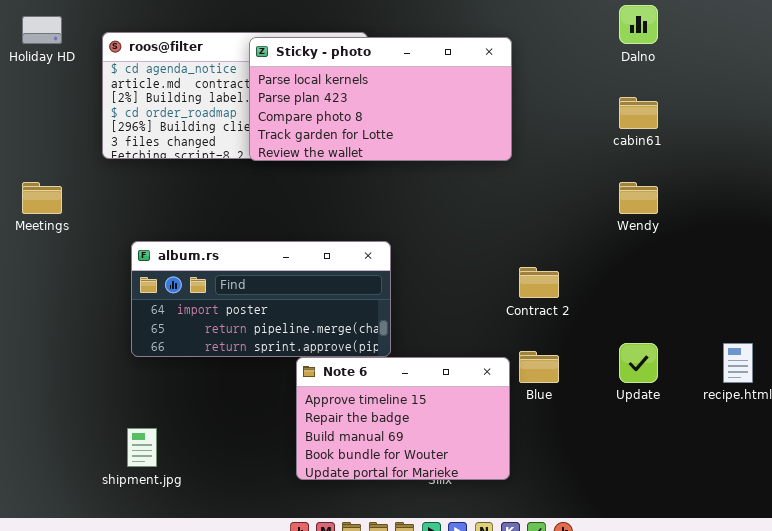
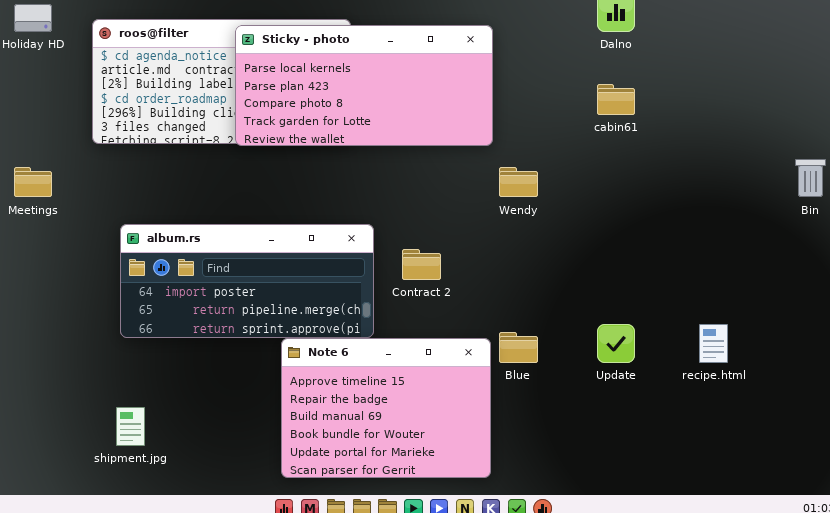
Wendy: [619,182,658,214] -> [499,167,538,197], moved
Contract 2: [519,267,559,298] -> [402,249,441,280], moved
Note 6: [296,357,510,480] -> [281,338,491,478], resized

